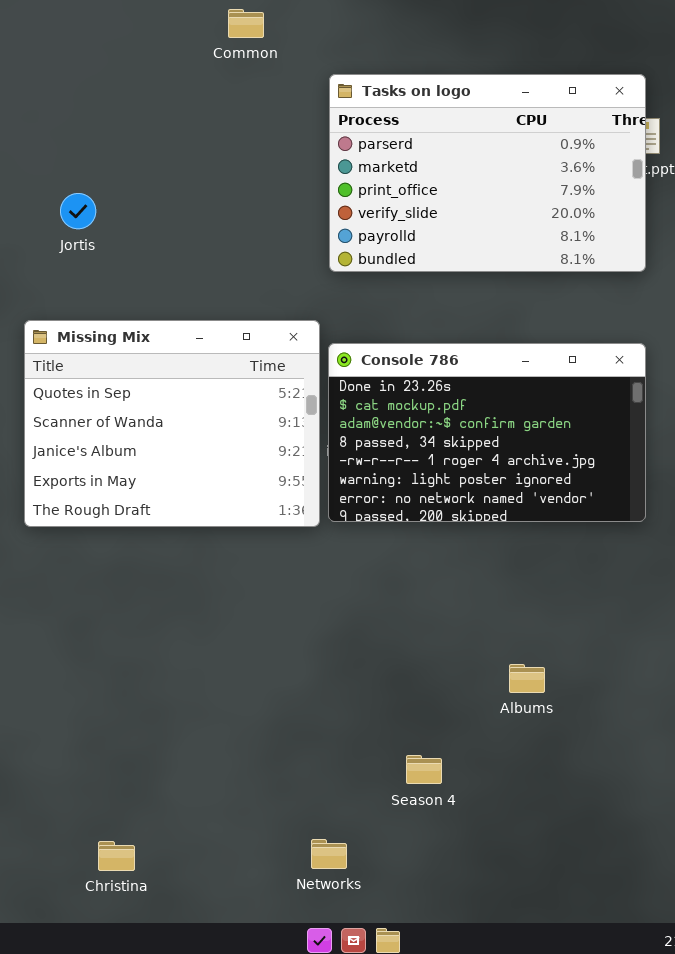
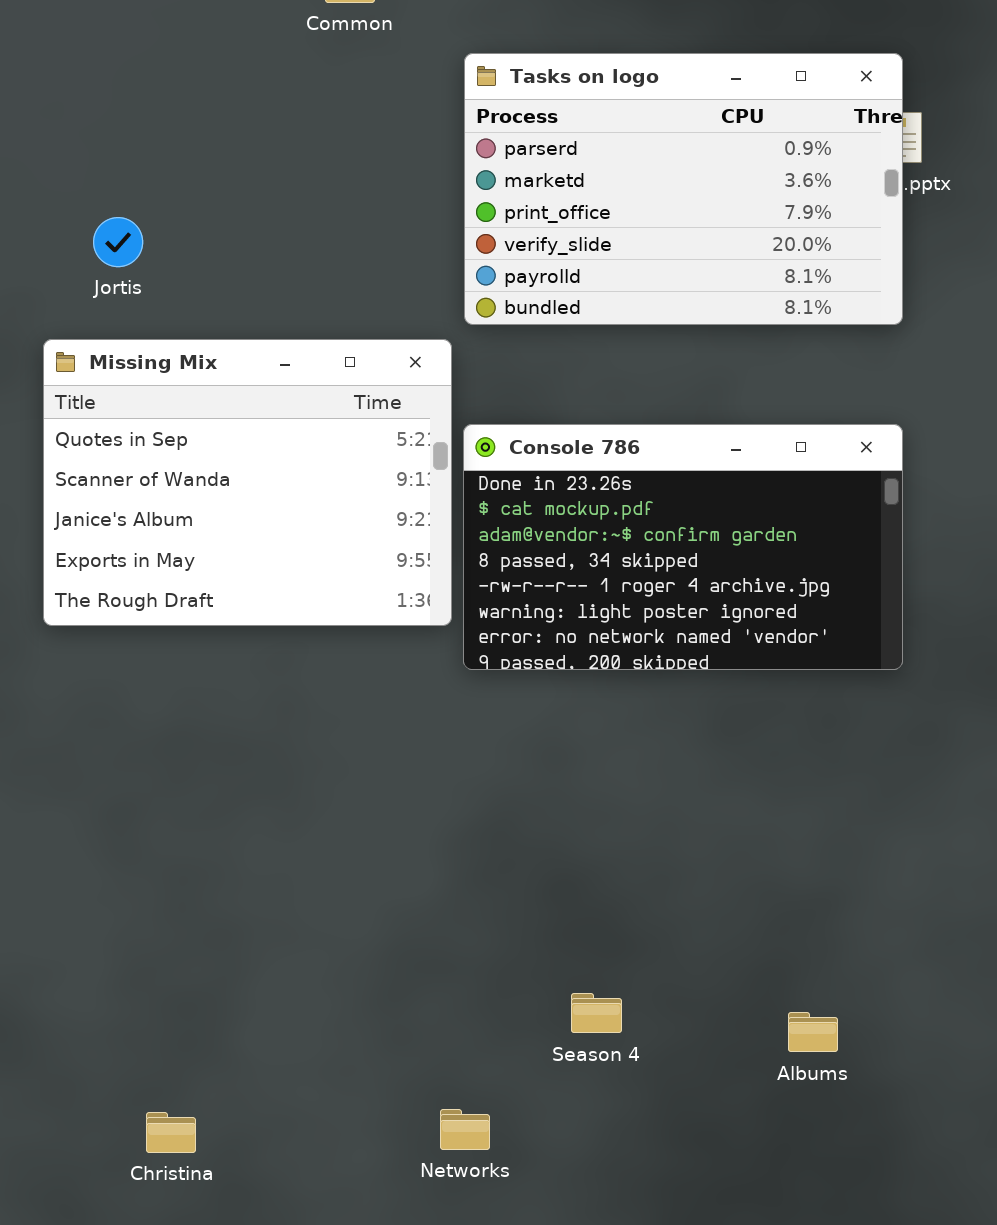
Missing Mix: [24,320,320,527] -> [43,339,452,626], moved
Albums: [509,664,545,693] -> [788,1012,838,1052], moved

